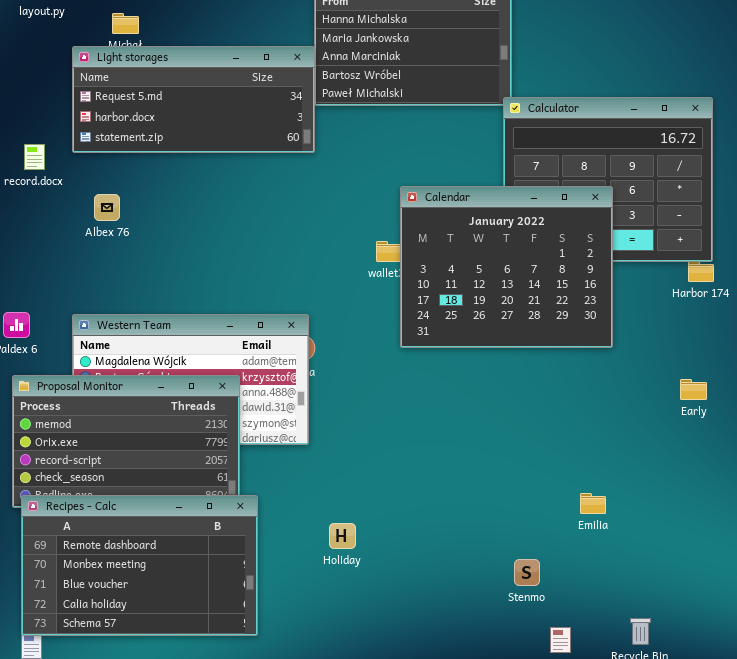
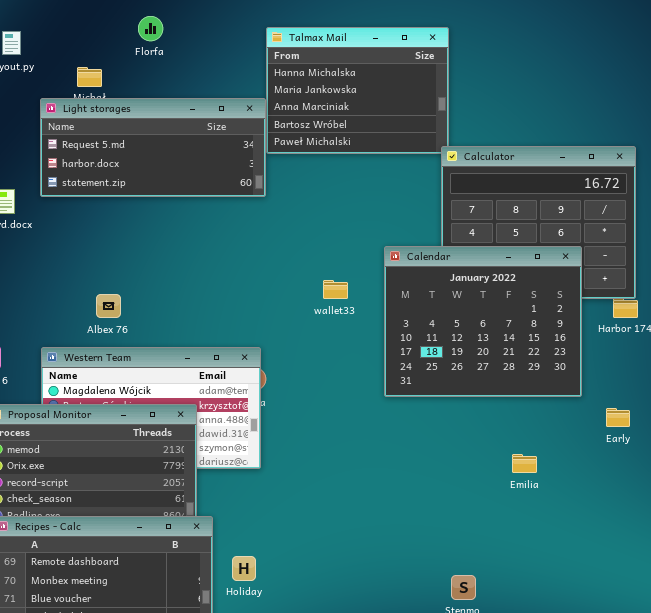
Calendar: [400,186,613,348] -> [384,246,582,397], moved
Albex 76: [94,194,120,221] -> [96,294,121,318], moved
Emilia: [580,493,606,514] -> [512,454,537,473], moved
Holiday: [329,523,356,549] -> [232,556,256,581], moved

